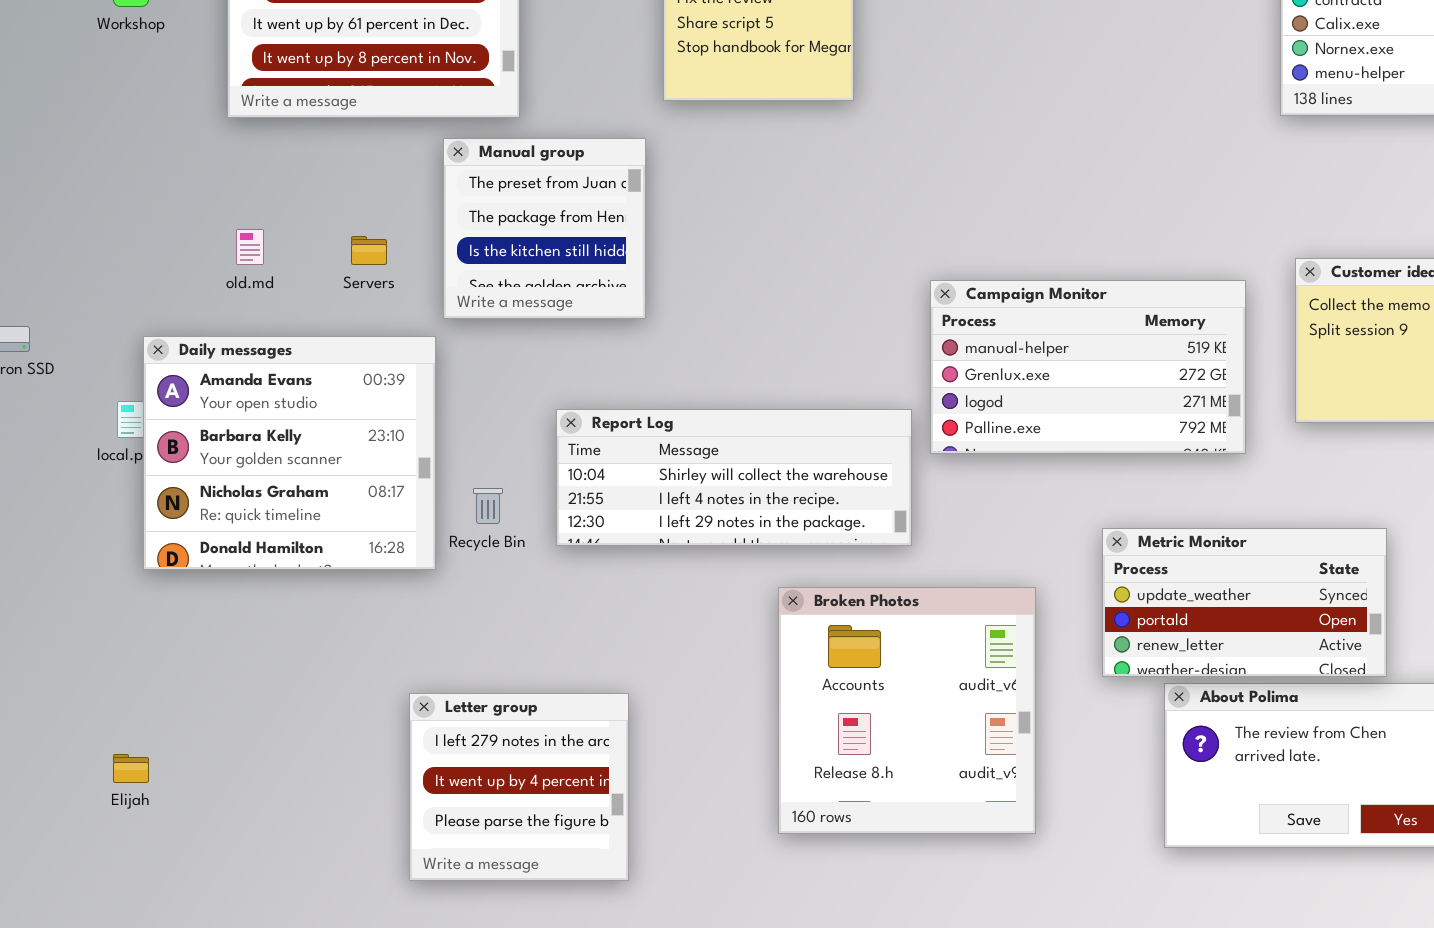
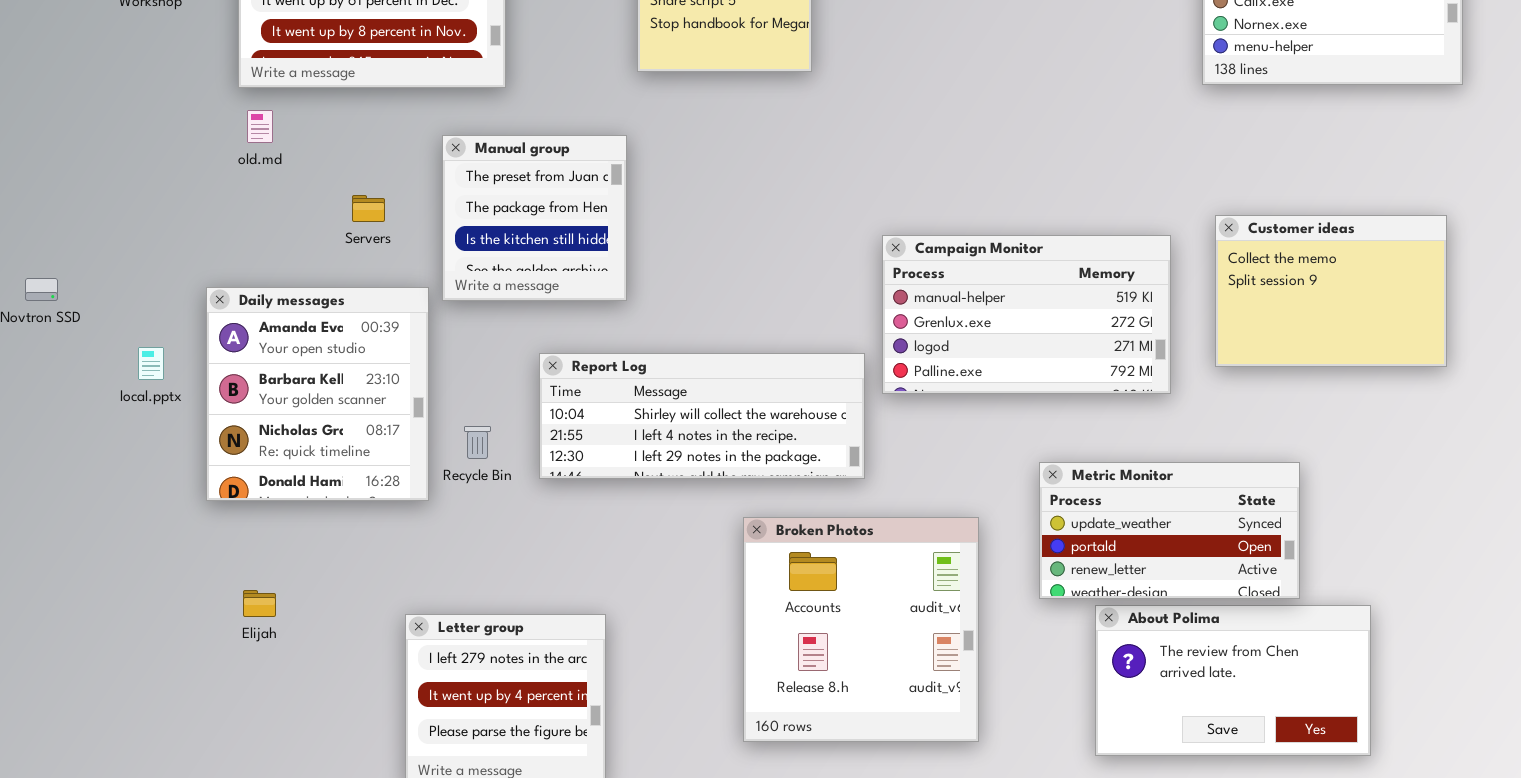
Manual group: [443,138,646,319] -> [442,135,627,301], moved
old.md: [236,229,264,265] -> [247,110,273,143], moved
Daily messages: [143,336,436,570] -> [206,287,429,501], resized
Elijah: [113,754,149,783] -> [243,590,276,617], moved

